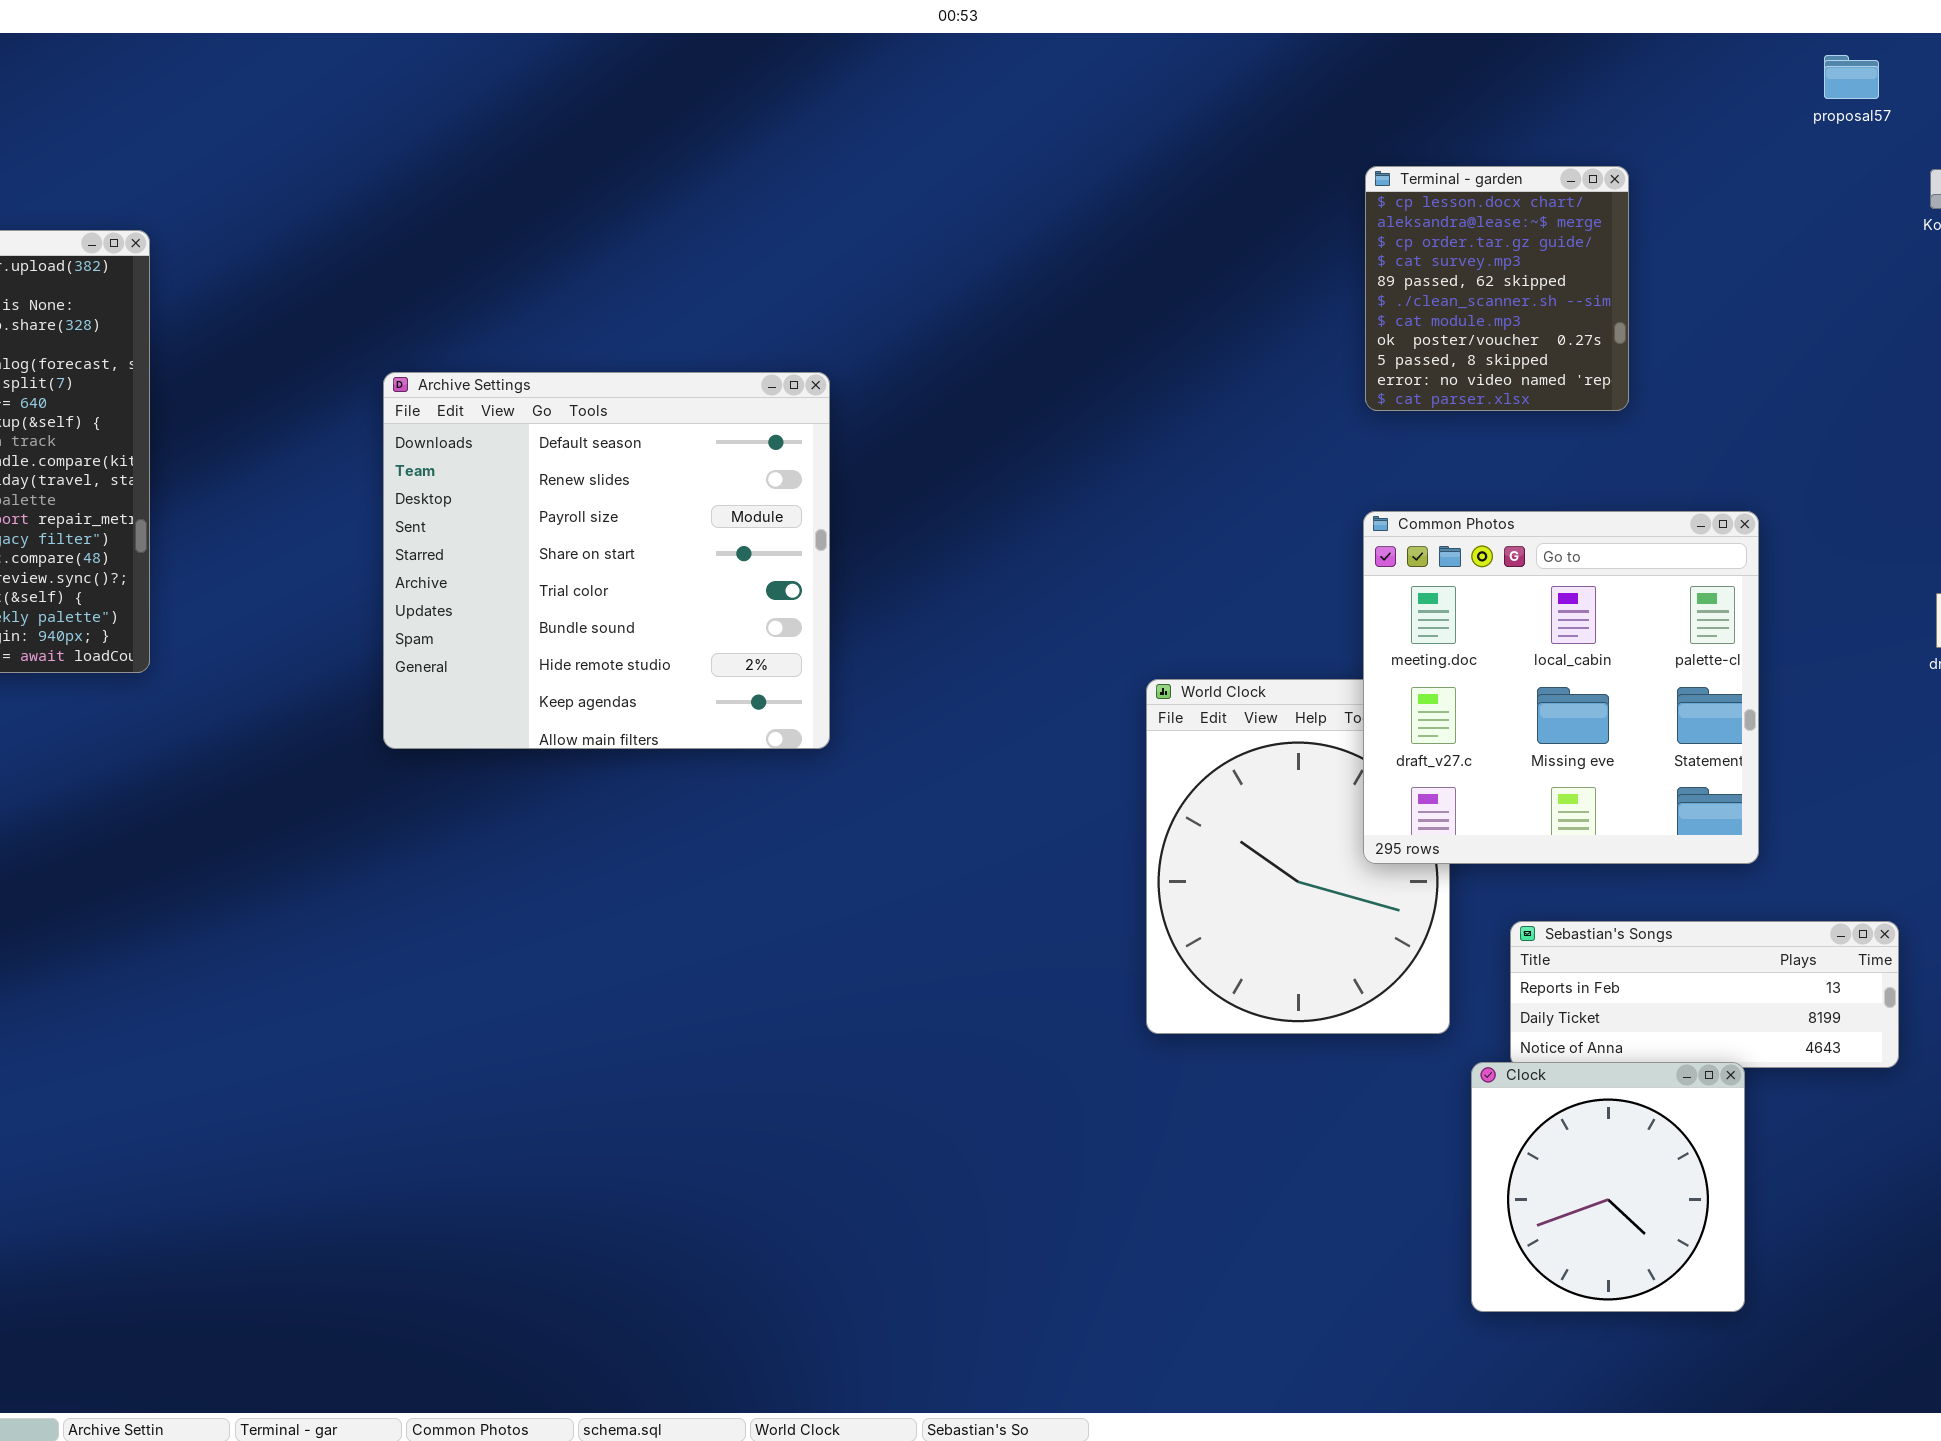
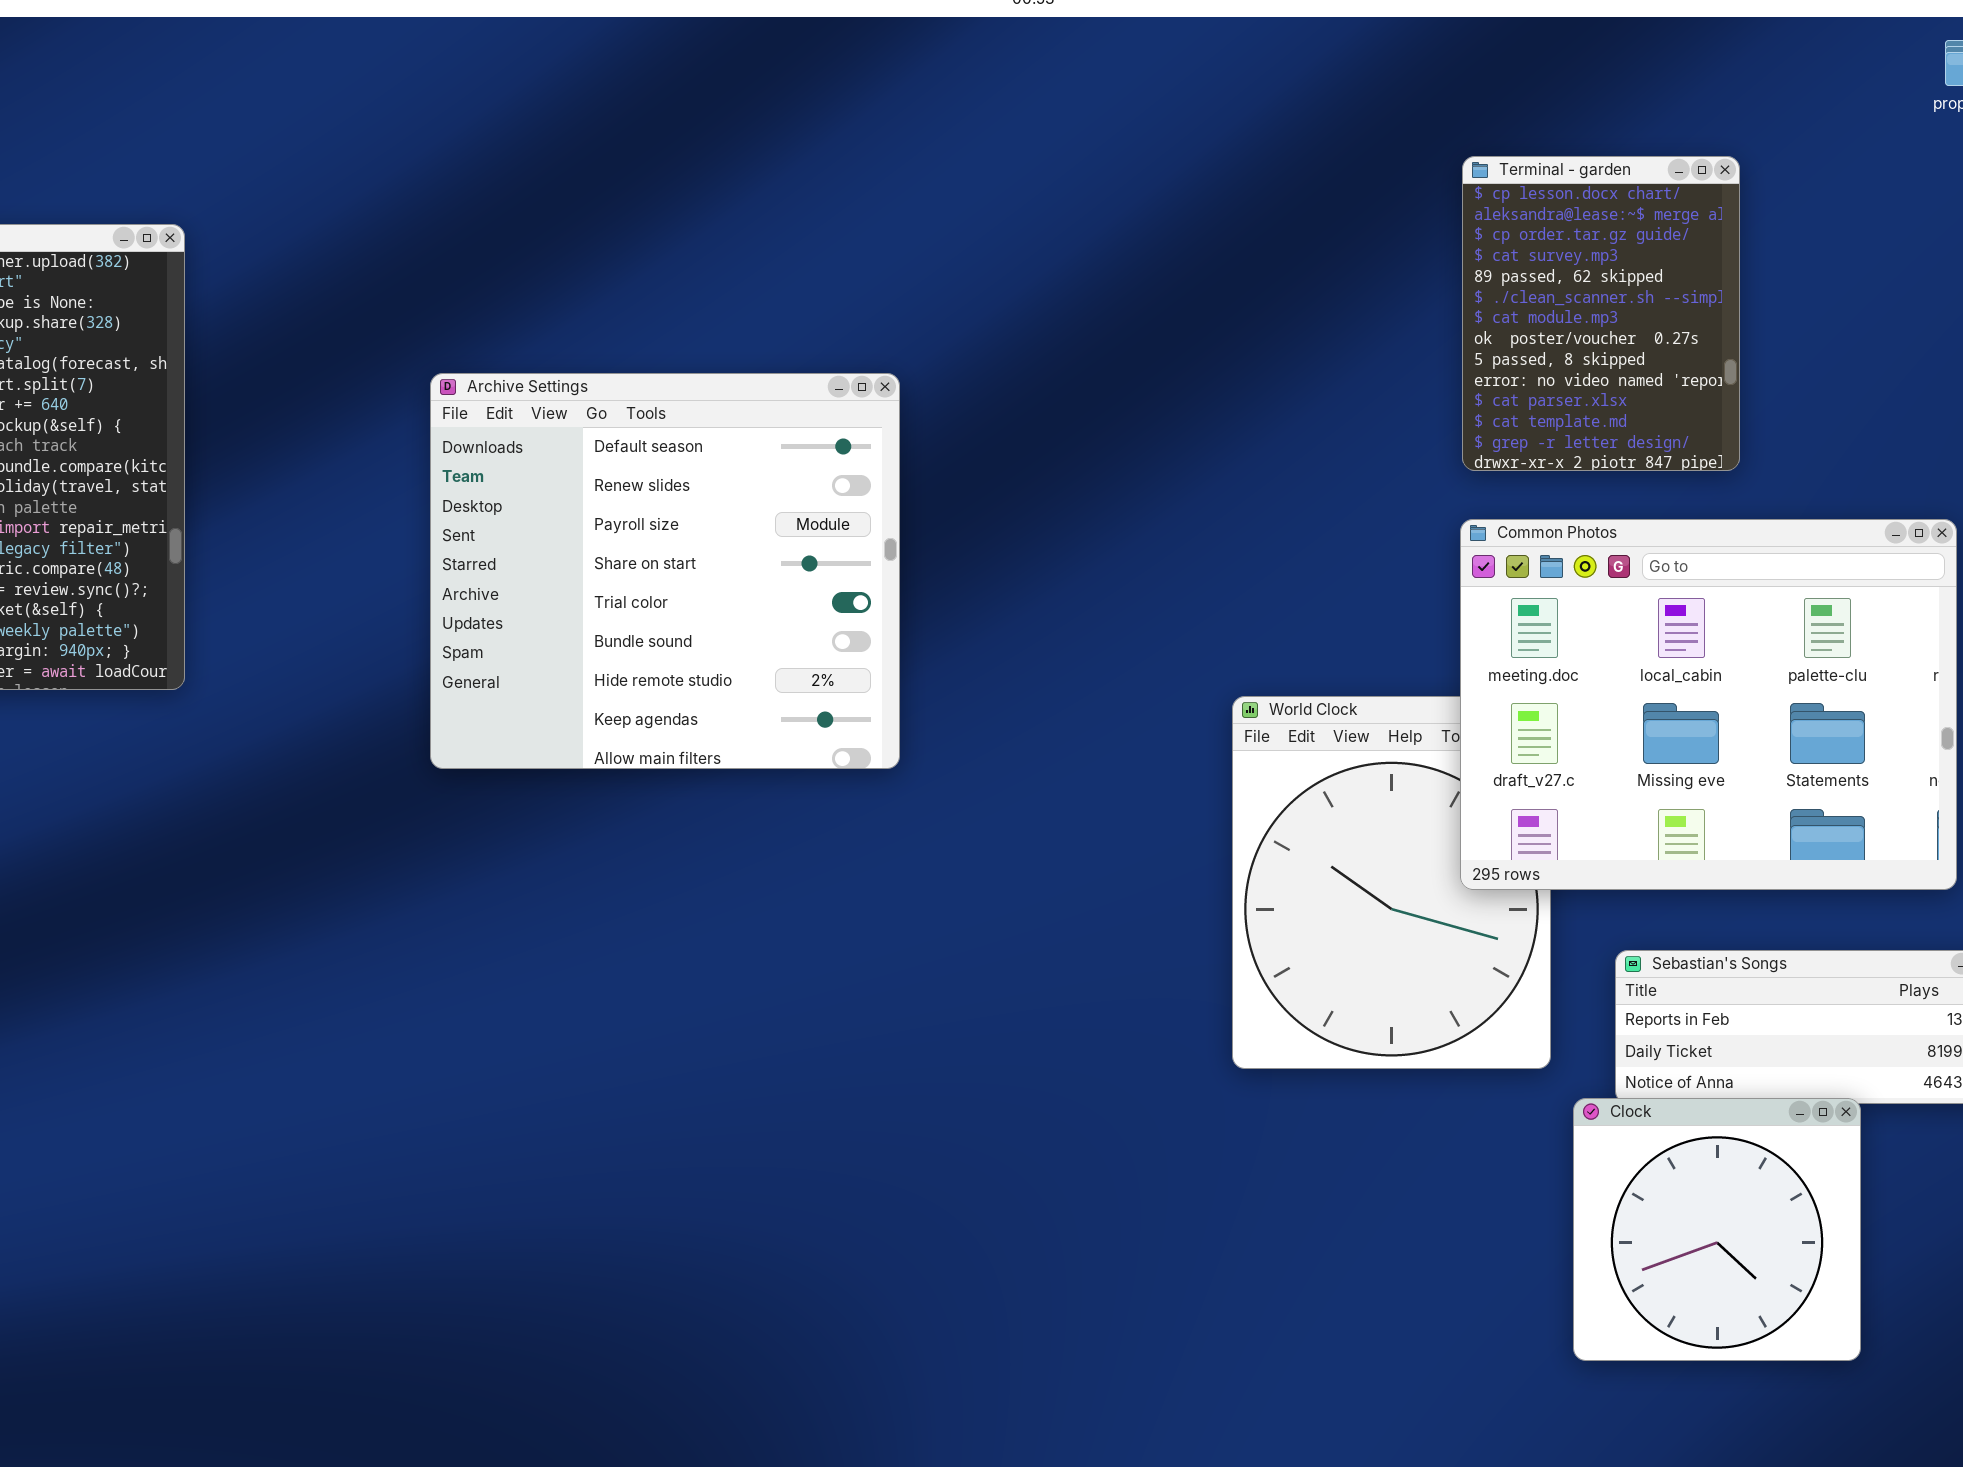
Terminal - garden: [1365,166,1629,411] -> [1462,156,1740,471], resized
Common Photos: [1363,511,1759,864] -> [1460,519,1957,890], resized

